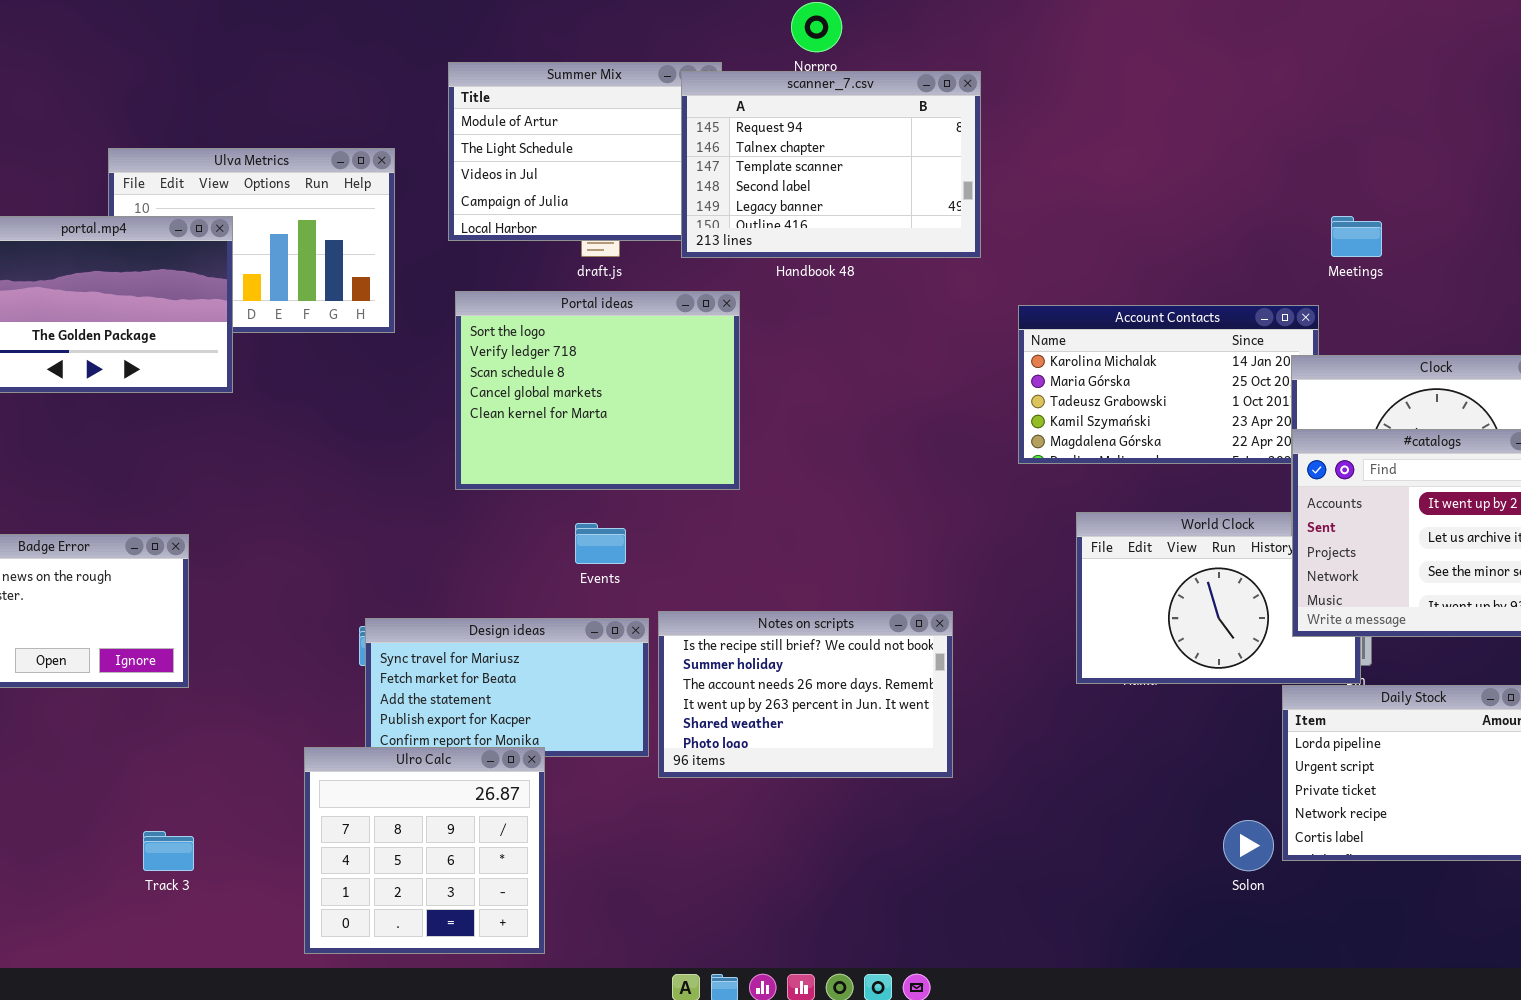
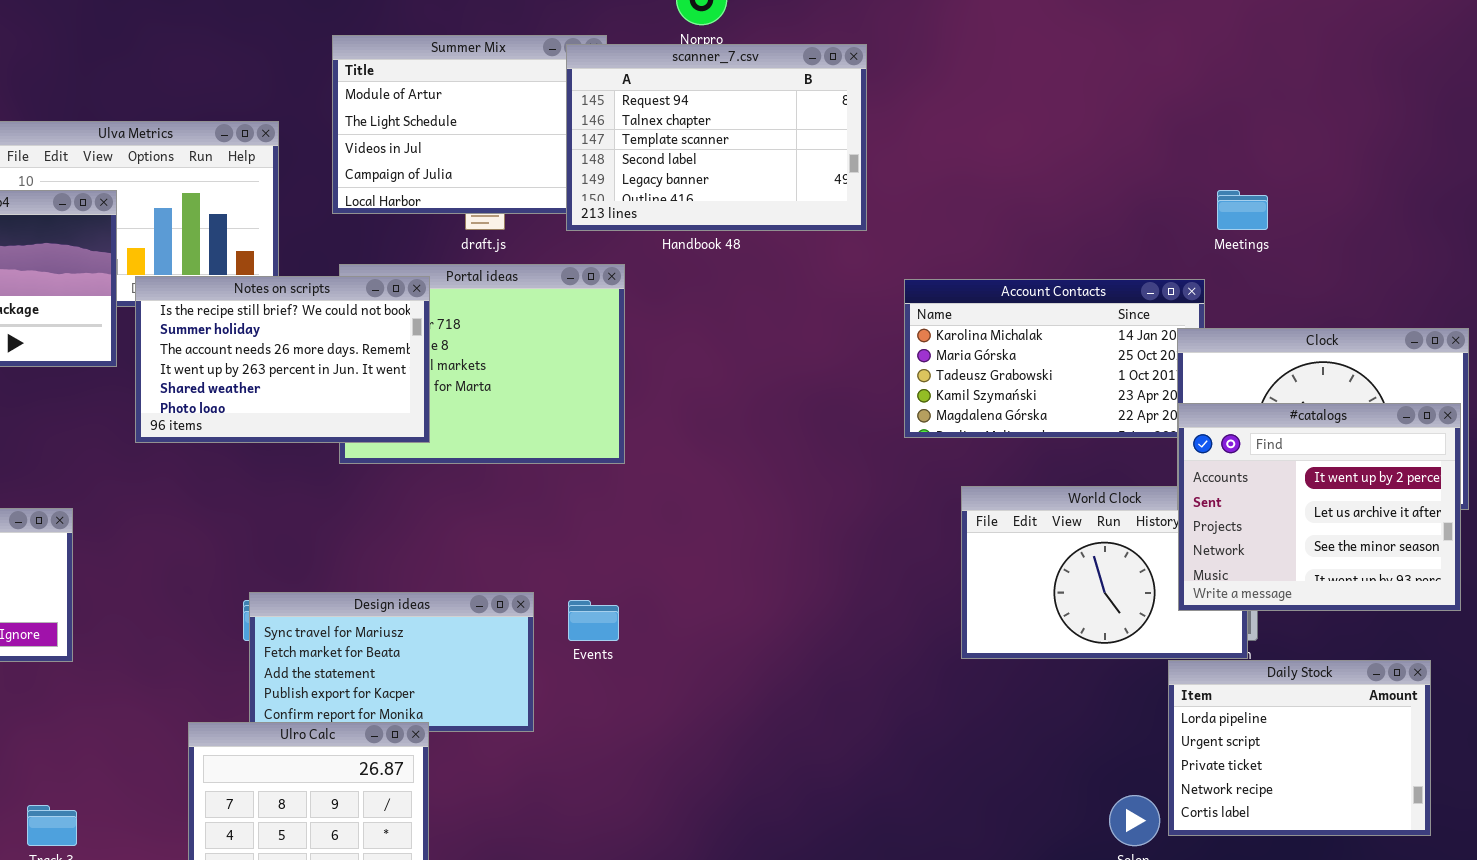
Events: [575,523,626,564] -> [568,600,619,641], moved
Notes on scripts: [658,611,953,778] -> [135,276,430,443], moved

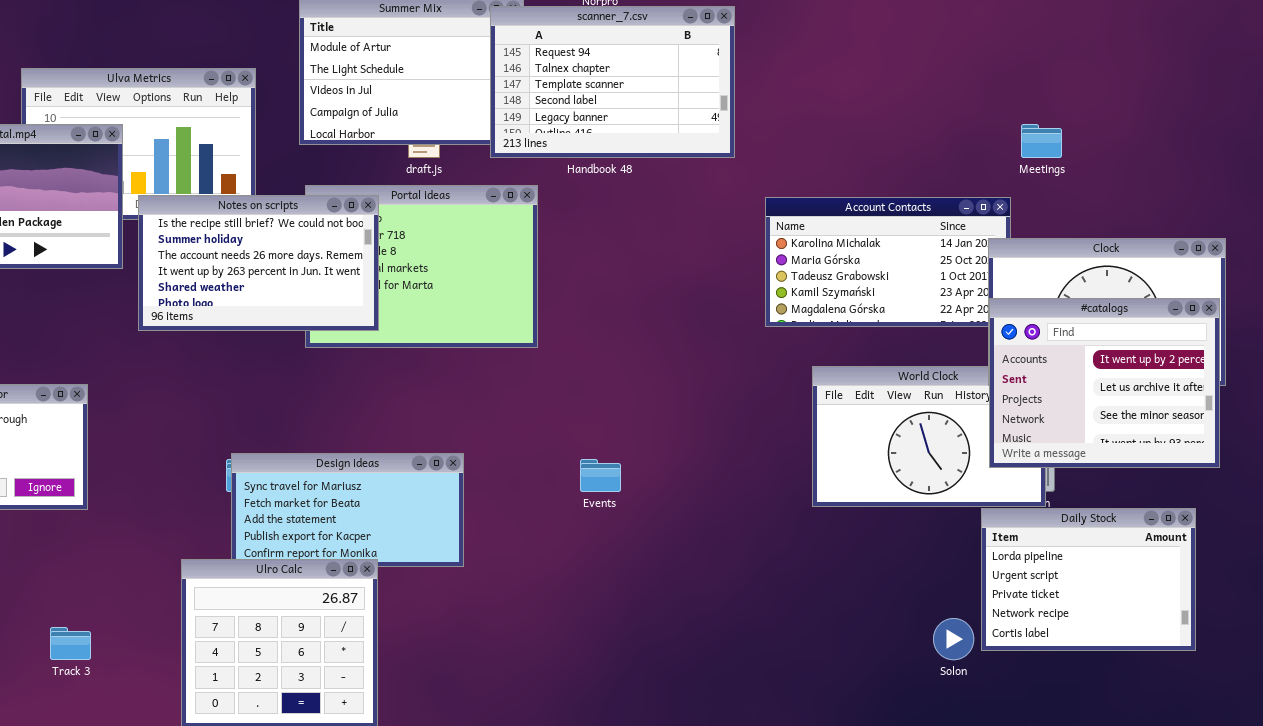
Events: [568,600,619,641] -> [580,459,621,492], moved

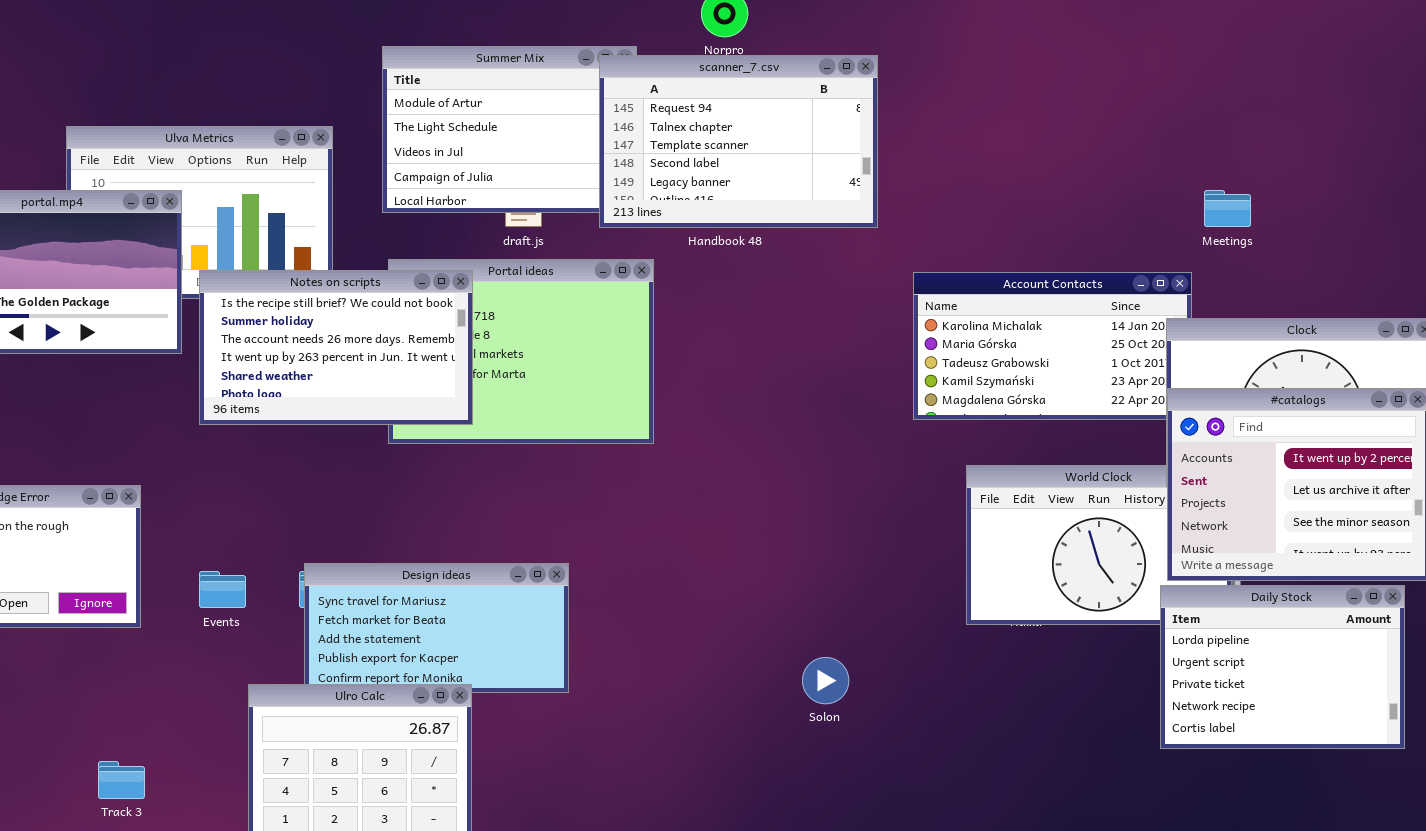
Events: [580,459,621,492] -> [199,571,246,608], moved
Daily Stock: [981,508,1196,651] -> [1160,585,1405,749], moved
Solon: [933,618,974,660] -> [802,657,849,704], moved

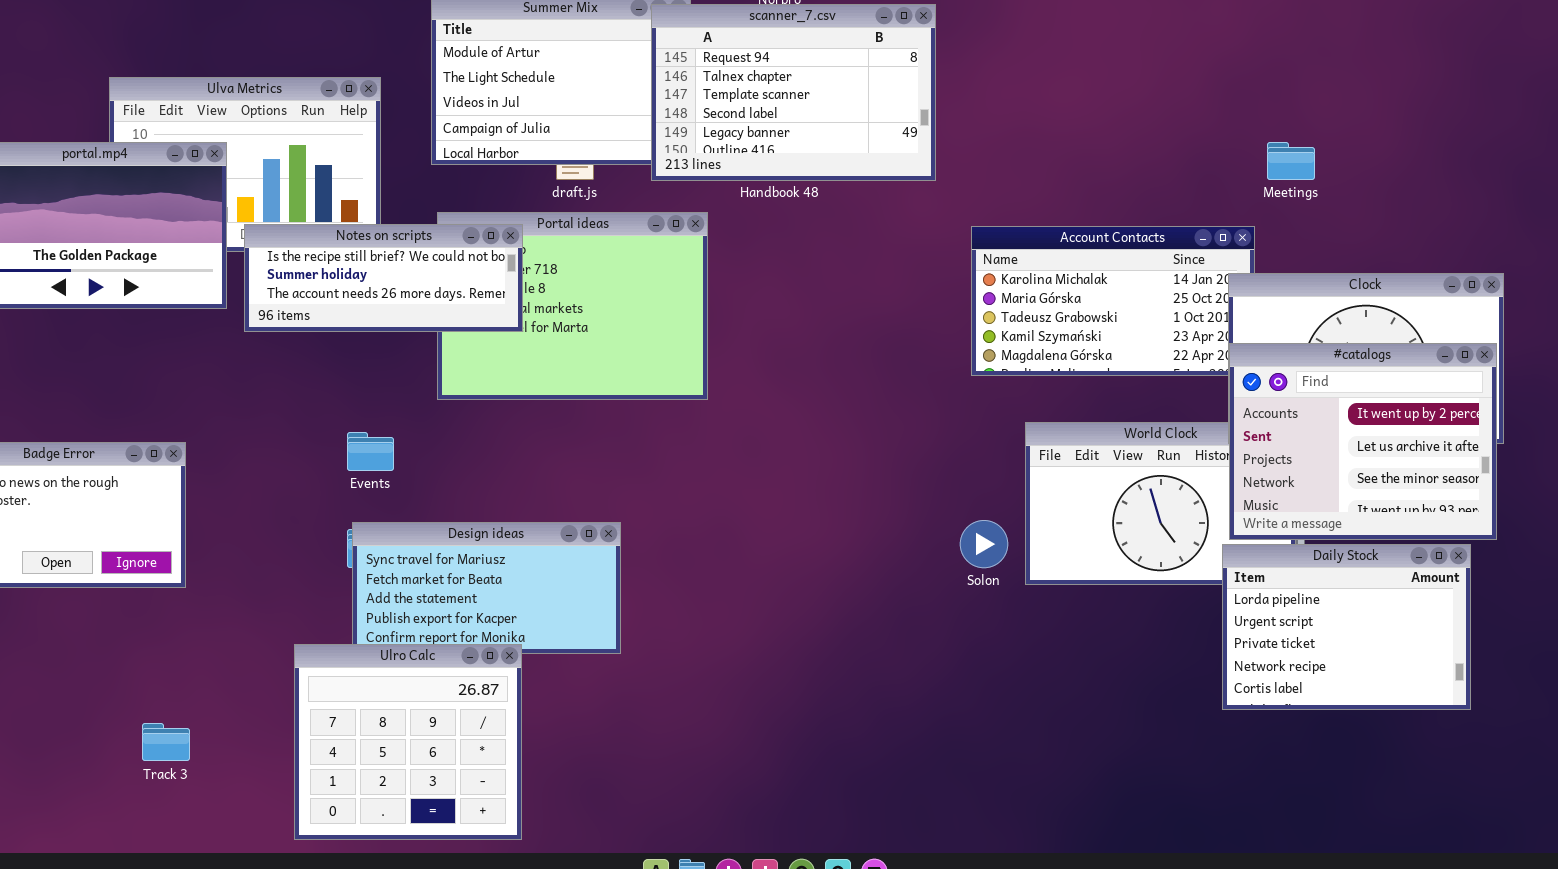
Notes on scripts: [199,270,473,425] -> [244,224,523,332], resized
Events: [199,571,246,608] -> [347,432,394,471], moved
Solon: [802,657,849,704] -> [960,520,1008,568], moved

